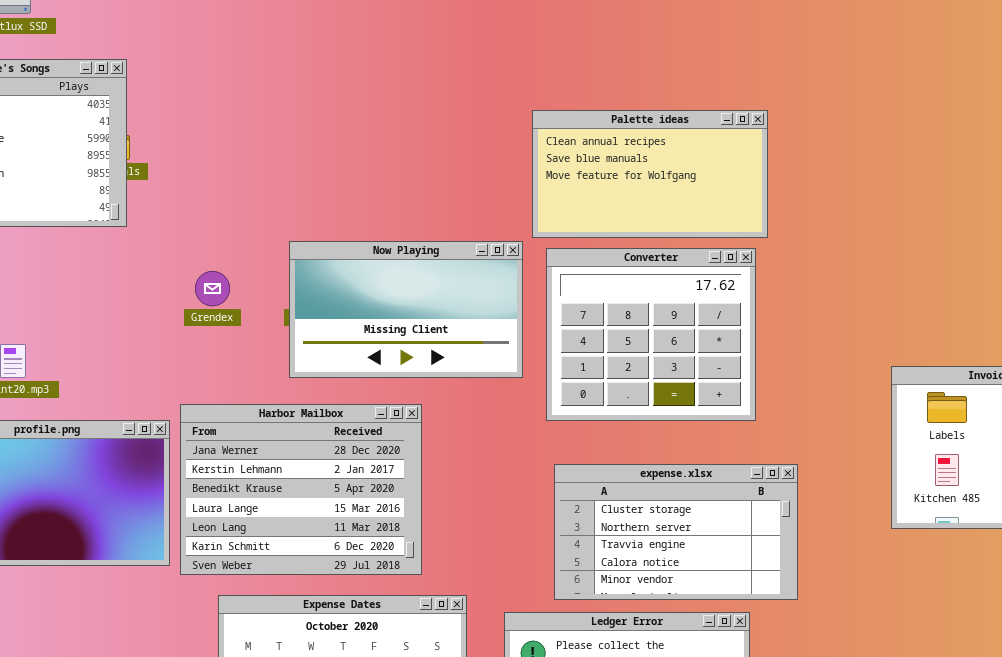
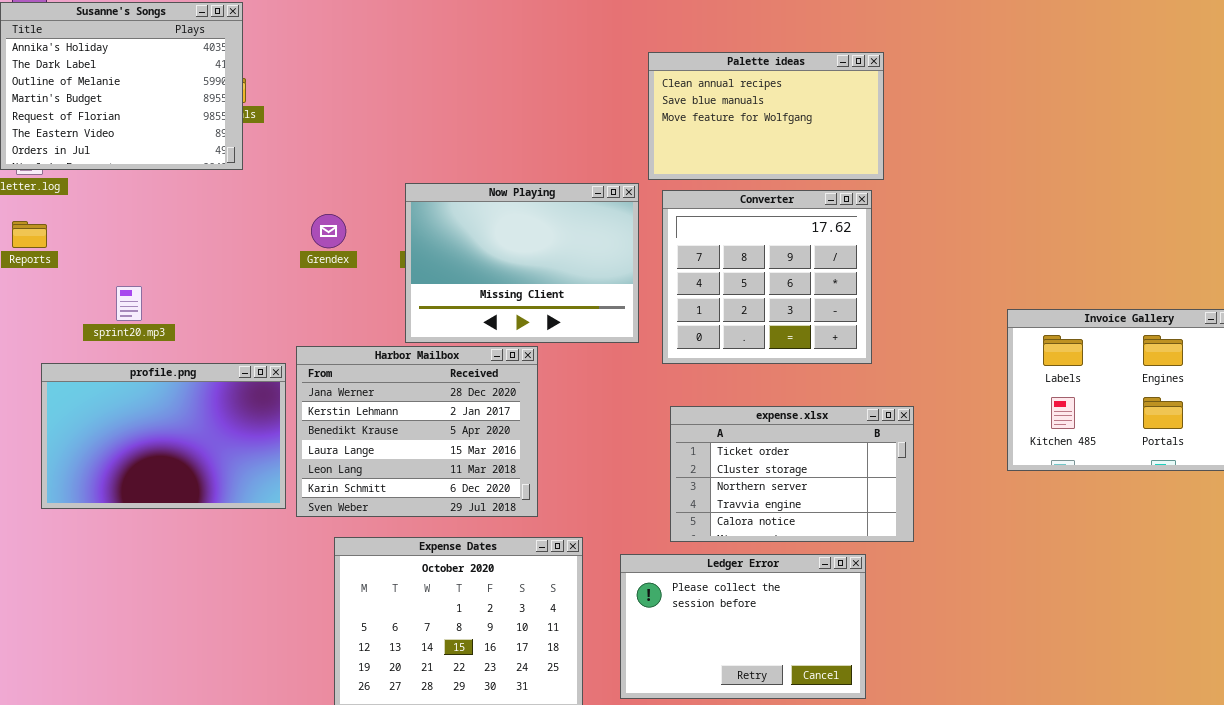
Now Playing: [289,241,523,378] -> [405,183,639,343], resized
expense.xlsx: [554,464,798,600] -> [670,406,914,542], scrolled up 1 row

